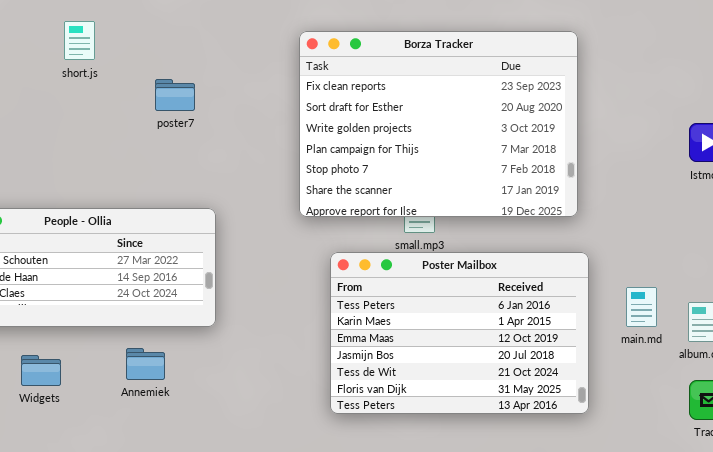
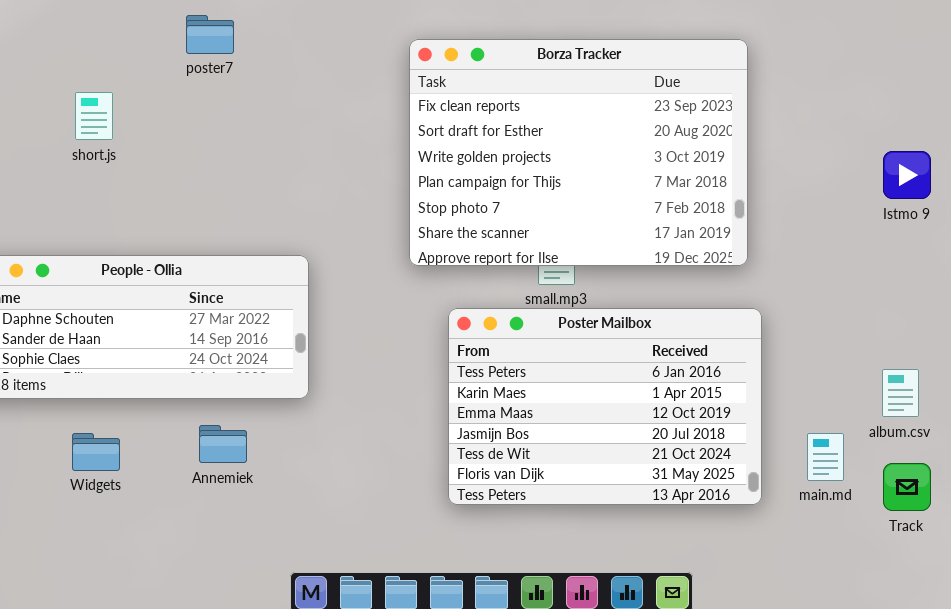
short.js: [64,21,95,60] -> [75,92,113,140], moved
poster7: [155,79,195,111] -> [186,15,234,54], moved
main.md: [626,287,657,327] -> [807,433,844,481], moved

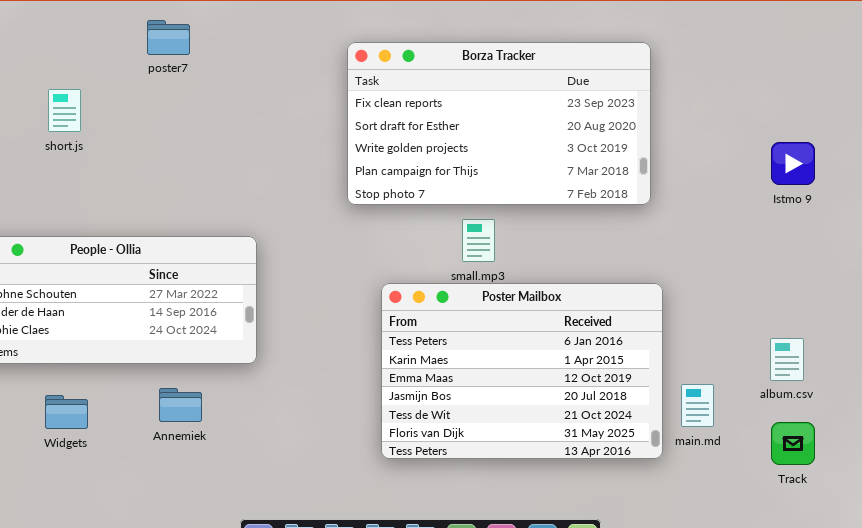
Borza Tracker: [409,39,748,266] -> [347,42,651,205], resized
main.md: [807,433,844,481] -> [681,384,714,427], moved

